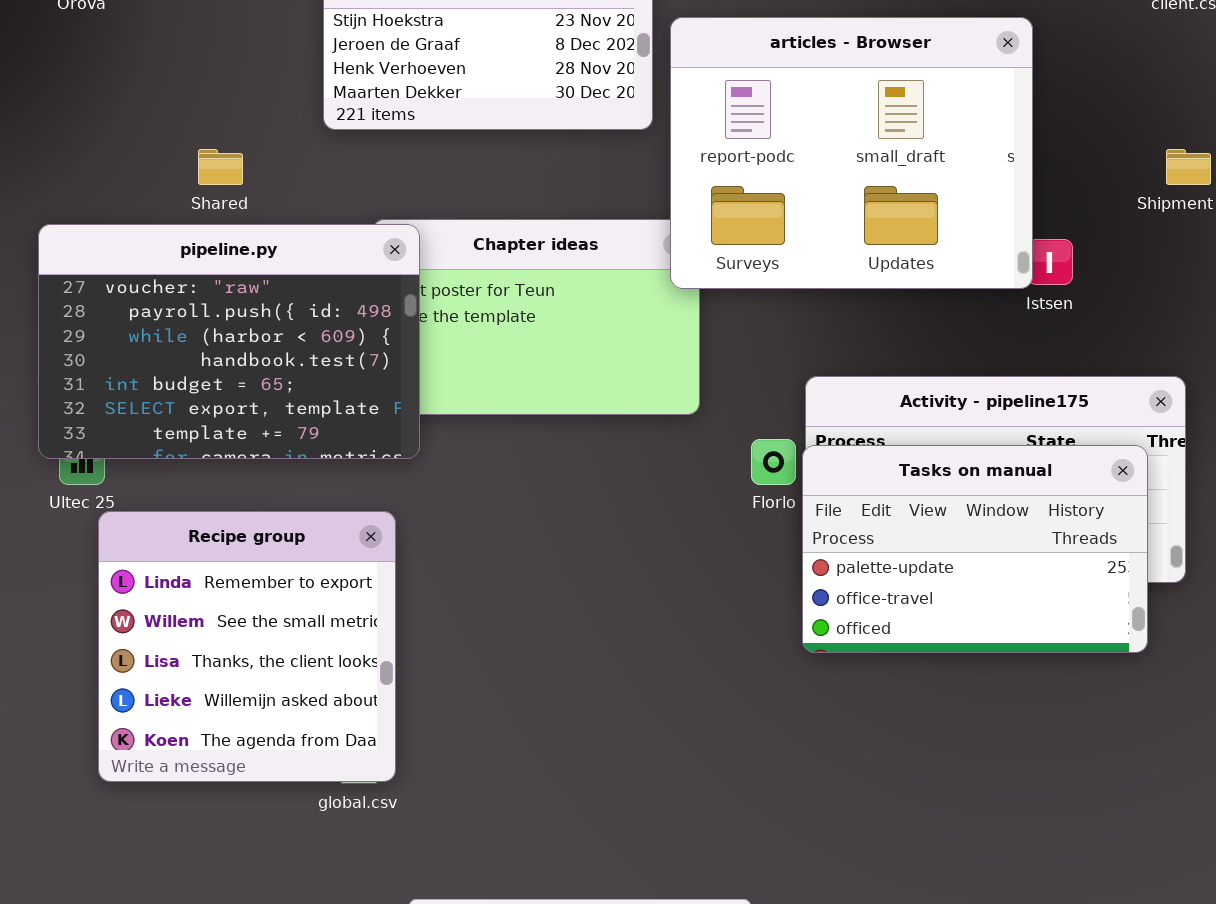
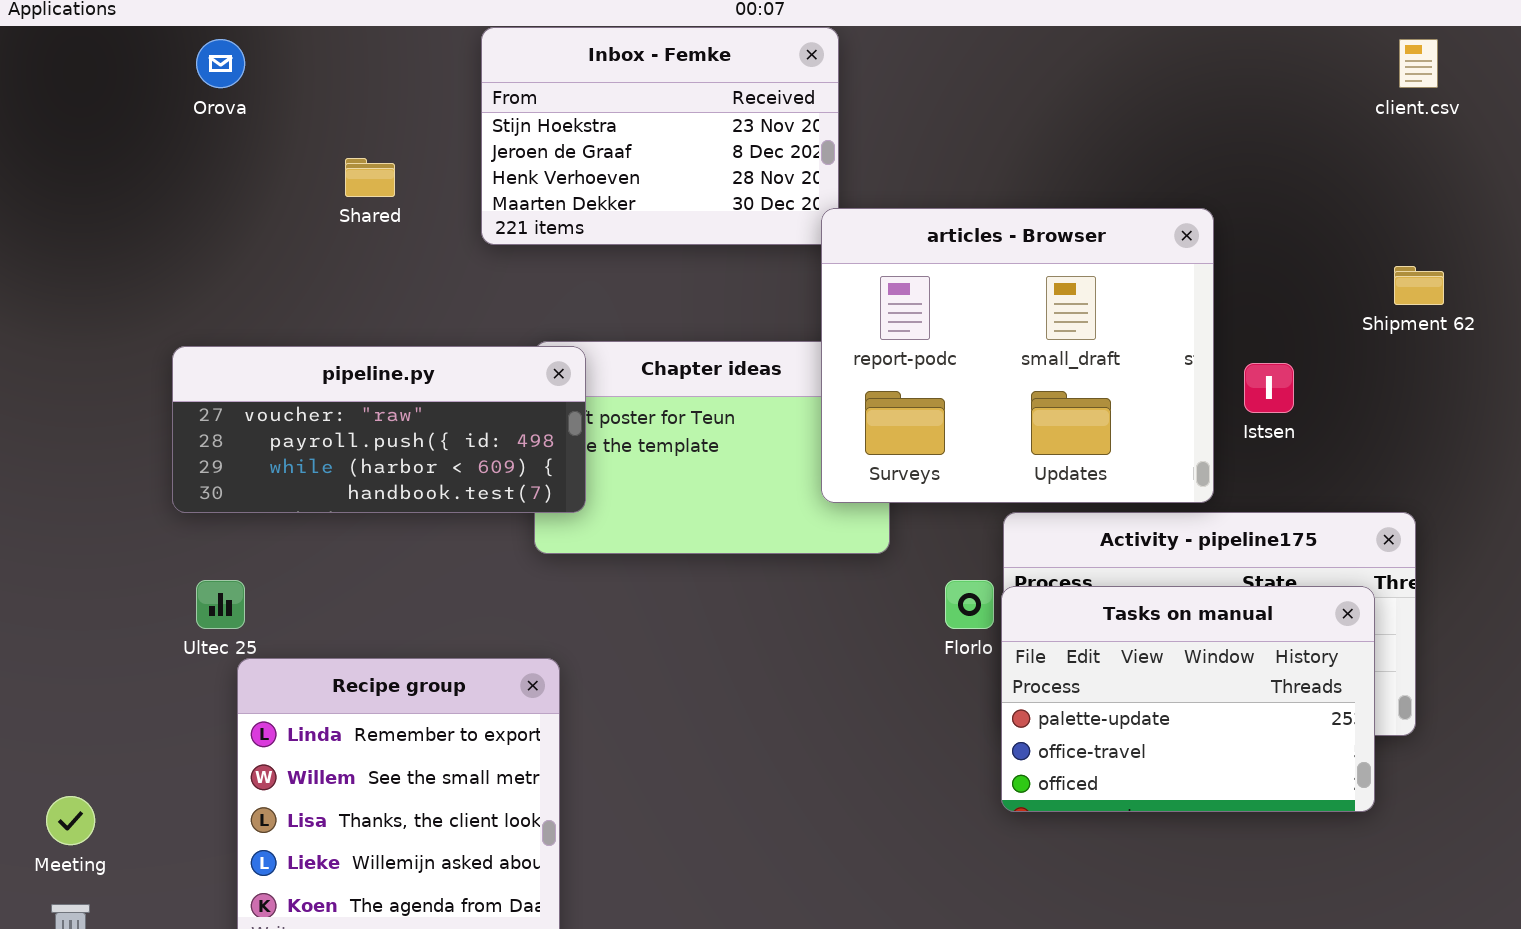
articles - Browser: [670,17,1033,289] -> [821,208,1214,503], moved
Shared: [198,149,243,185] -> [345,158,395,197], moved
pipeline.py: [38,224,420,459] -> [172,346,586,513], resized

